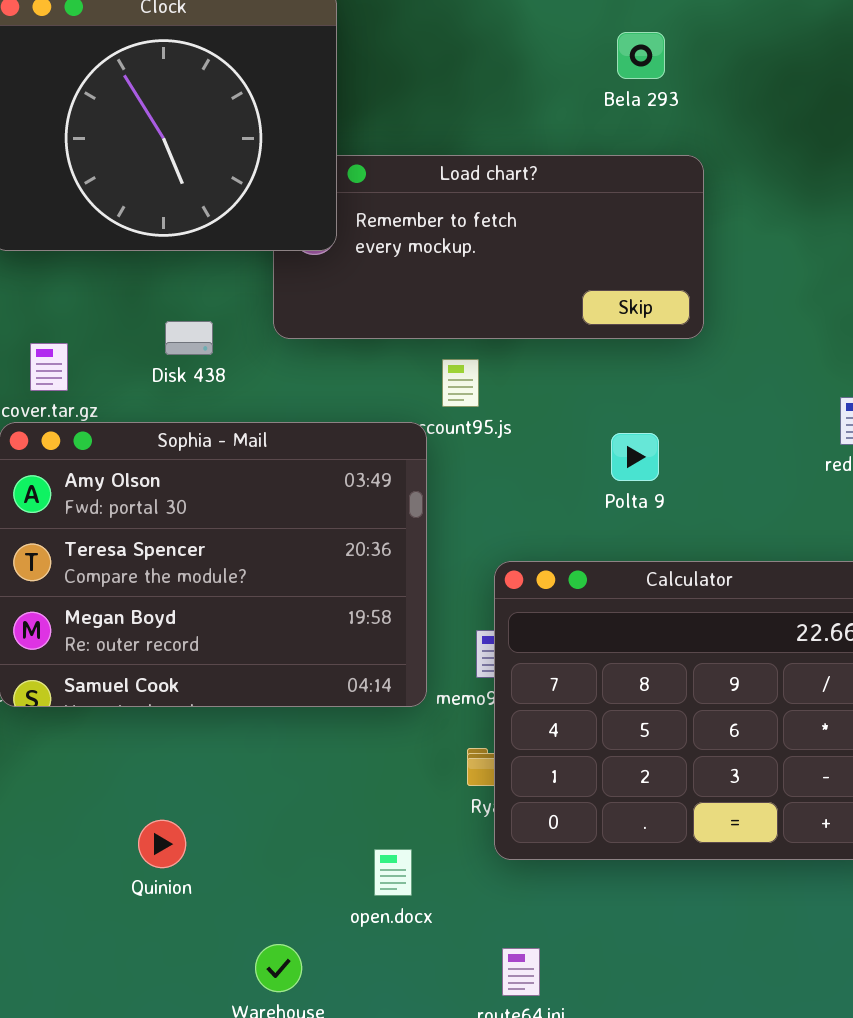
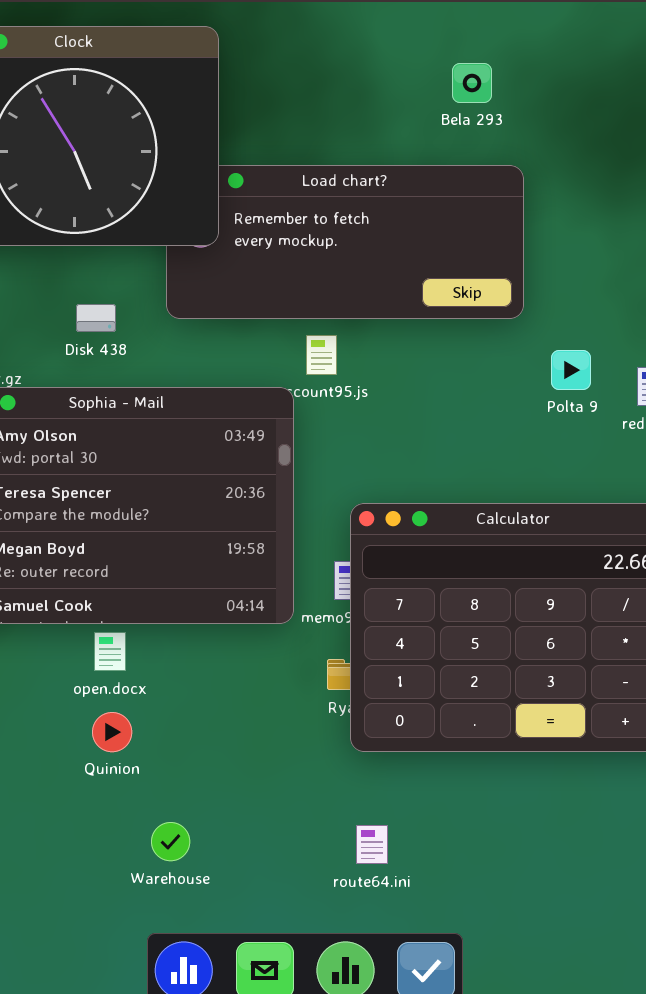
Polta 9: [611,433,659,481] -> [551,350,591,390], moved
Quinion: [138,820,186,868] -> [92,712,132,752], moved
open.docx: [374,849,412,896] -> [94,632,126,671], moved

